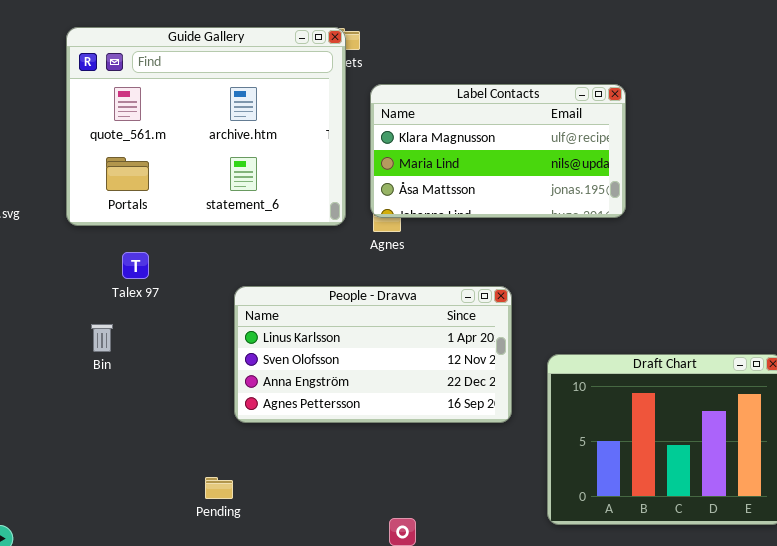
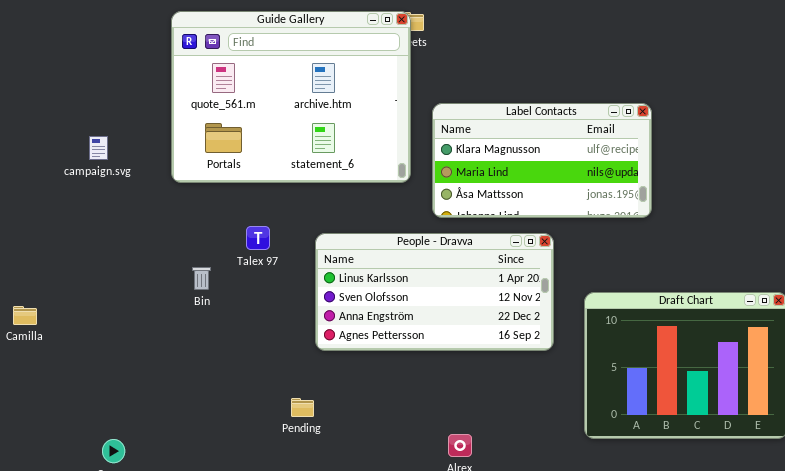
Label Contacts: [370,84,626,218] -> [432,103,652,218], moved
Talex 97: [122,252,149,279] -> [246,226,270,250], moved

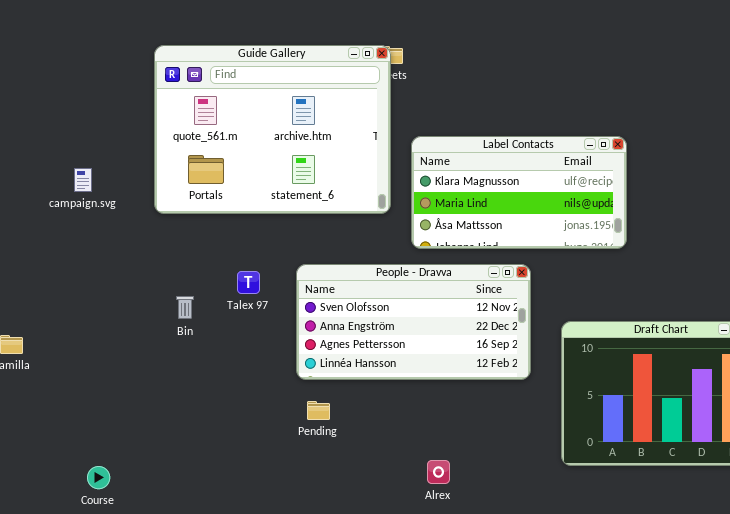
Talex 97: [246,226,270,250] -> [237,271,260,294], moved
People - Dravva: [315,233,554,351] -> [296,264,531,380], scrolled down 1 row
Pending: [291,398,314,417] -> [307,401,330,420], moved

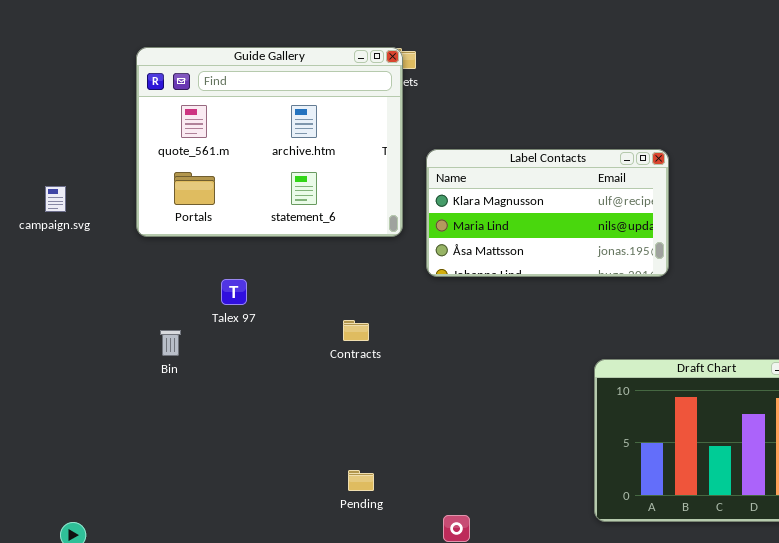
People - Dravva: [296,264,531,380] -> none, closed
Talex 97: [237,271,260,294] -> [221,279,247,305], moved
Pending: [307,401,330,420] -> [348,470,374,491], moved

